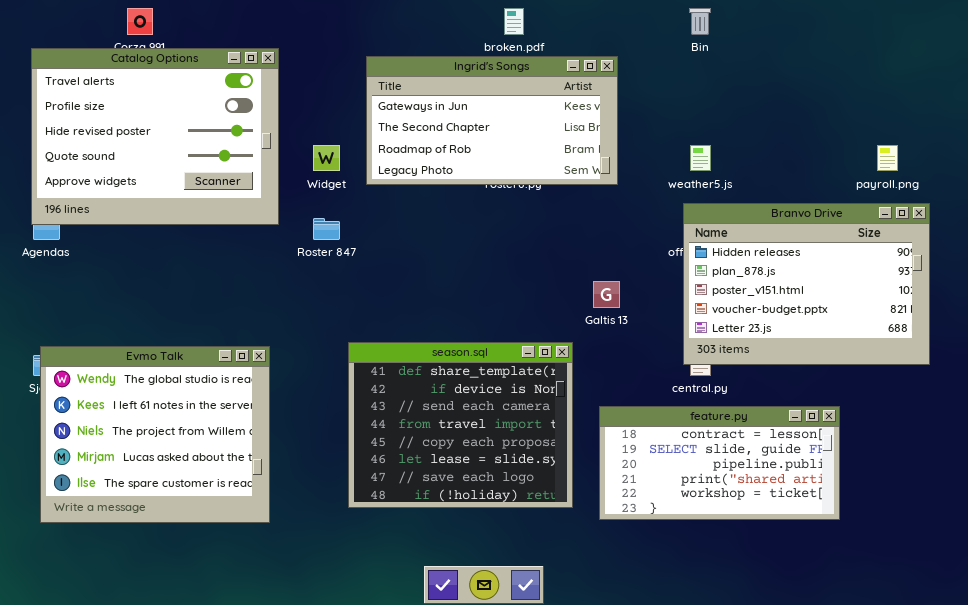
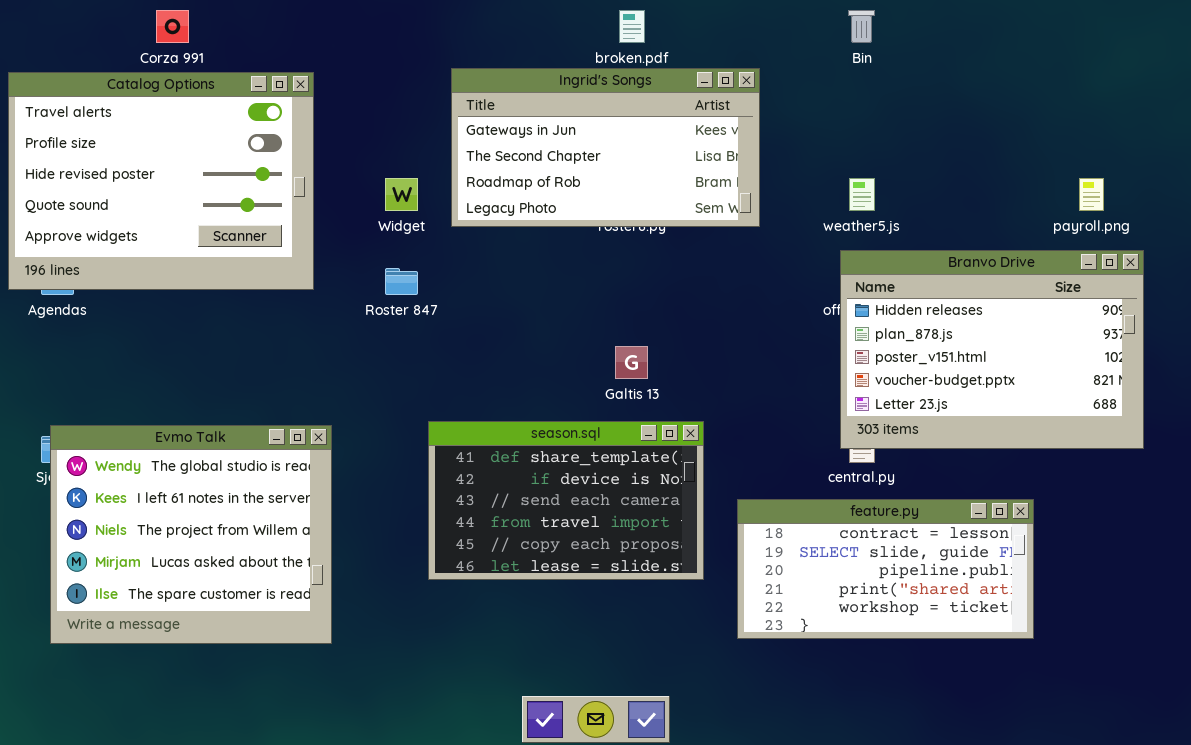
Catalog Options: [31,48,279,225] -> [8,72,314,290], moved
Galtis 13: [593,281,620,308] -> [615,346,648,379], moved
season.sql: [348,342,573,508] -> [428,421,704,580], resized

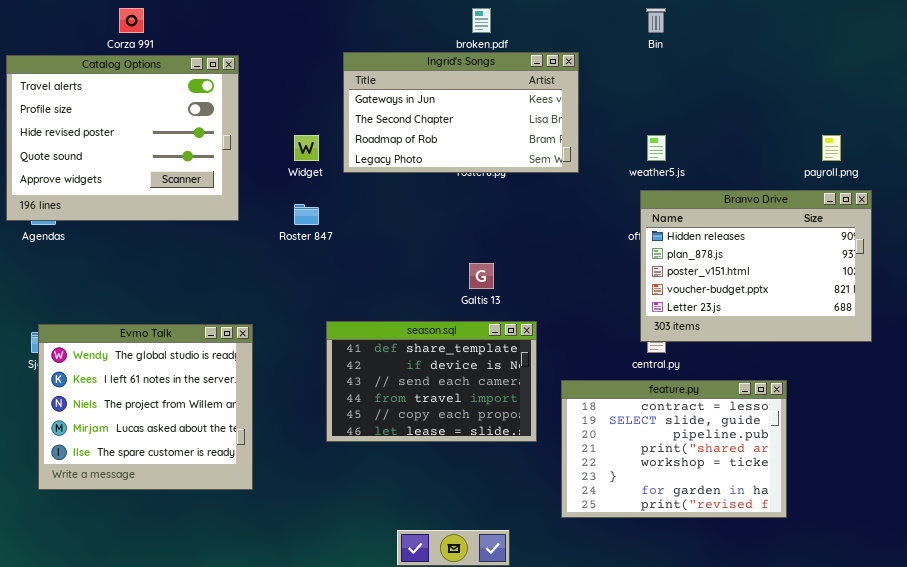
feature.py: [737,499,1034,639] -> [561,380,787,518], resized

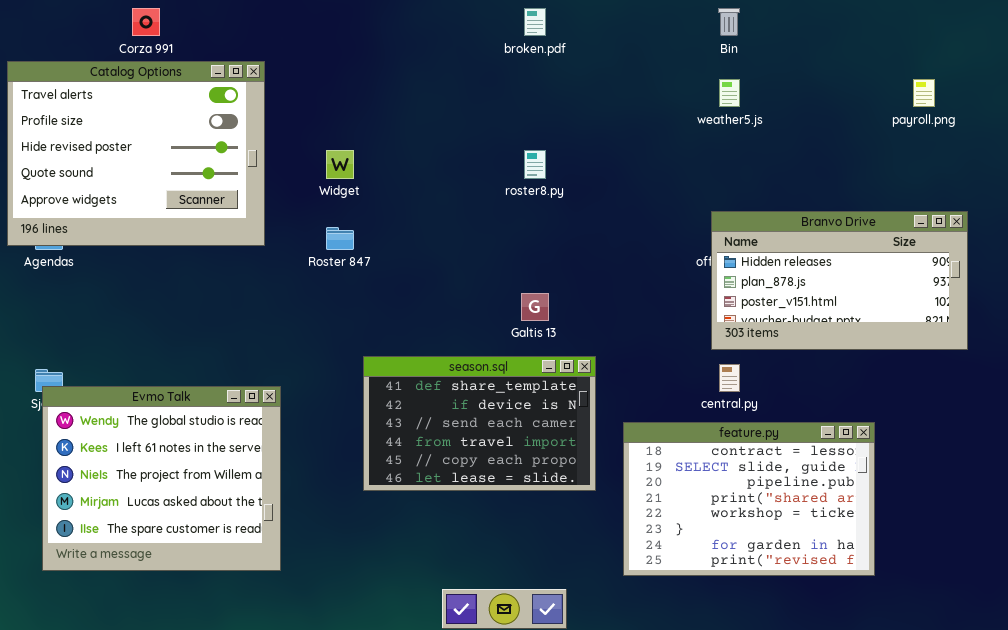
Ingrid's Songs: [343,52,579,173] -> none, closed
weather5.js: [647,135,666,161] -> [719,79,740,107], moved
payroll.png: [822,135,841,161] -> [913,79,935,107], moved
Branvo Drive: [640,190,872,342] -> [711,211,968,350], resized
Evmo Talk: [38,324,253,490] -> [42,386,281,571], moved

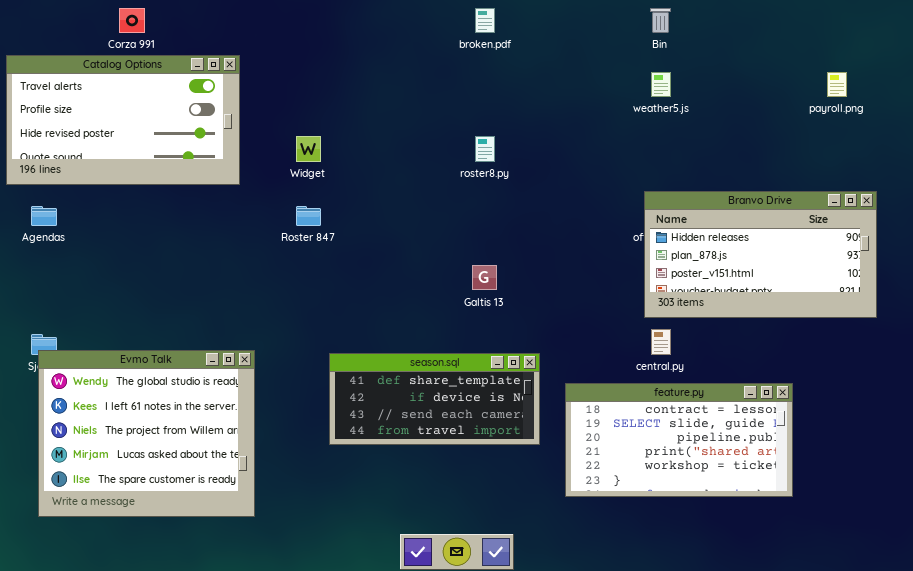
Catalog Options: [7,61,265,246] -> [6,55,240,185], resized
season.sql: [363,356,596,491] -> [329,353,540,445], resized
feature.py: [623,422,875,576] -> [565,383,793,497], resized

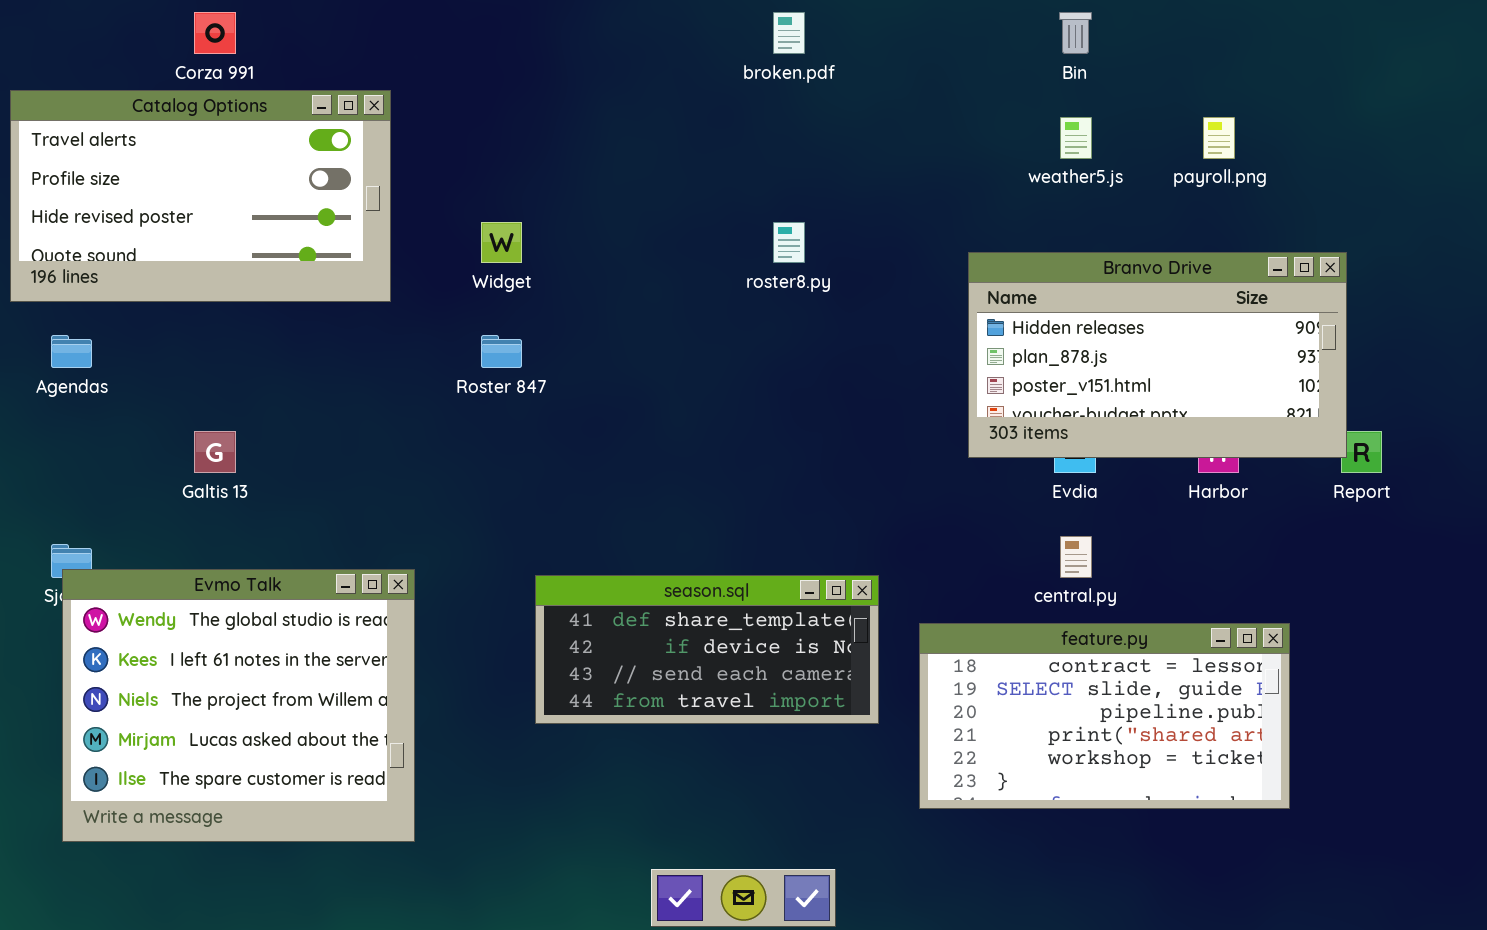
payroll.png: [827,72,847,97] -> [1203,117,1235,159], moved
Branvo Drive: [644,191,877,318] -> [968,252,1347,458], moved
Galtis 13: [472,265,497,290] -> [194,431,236,473], moved

